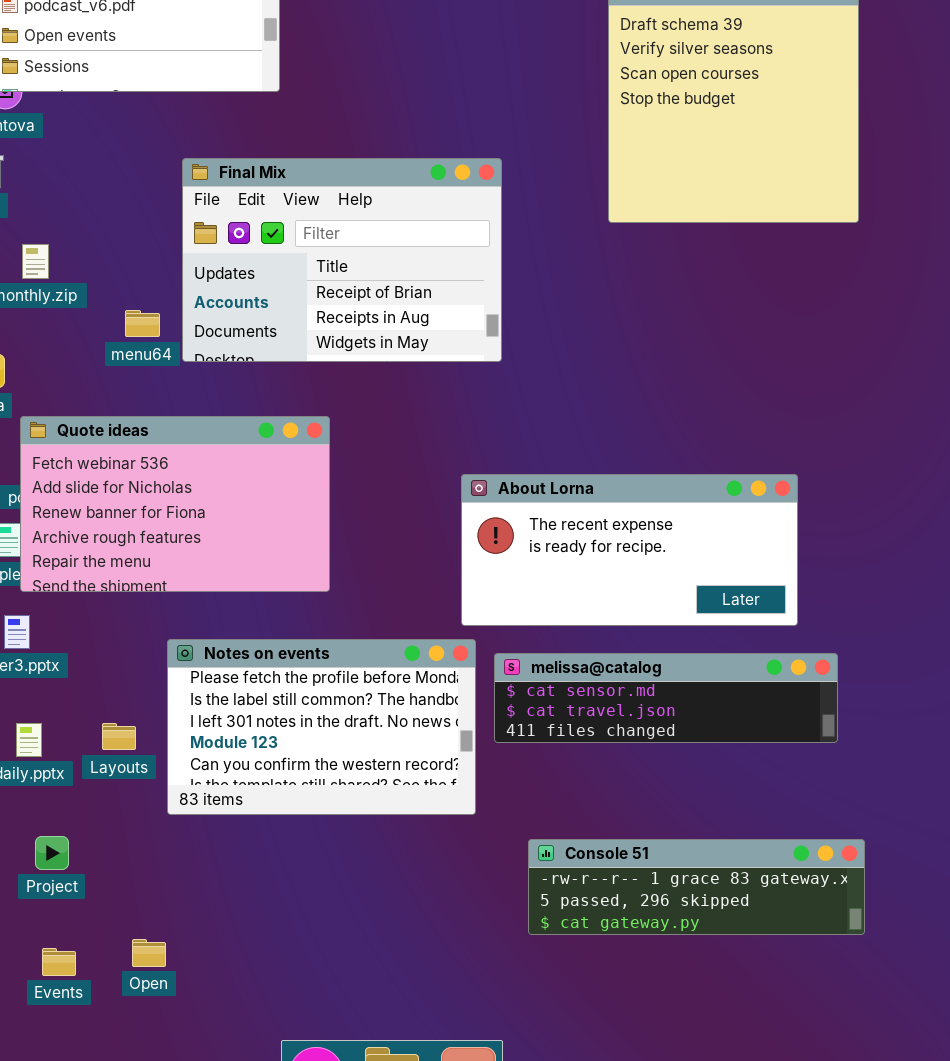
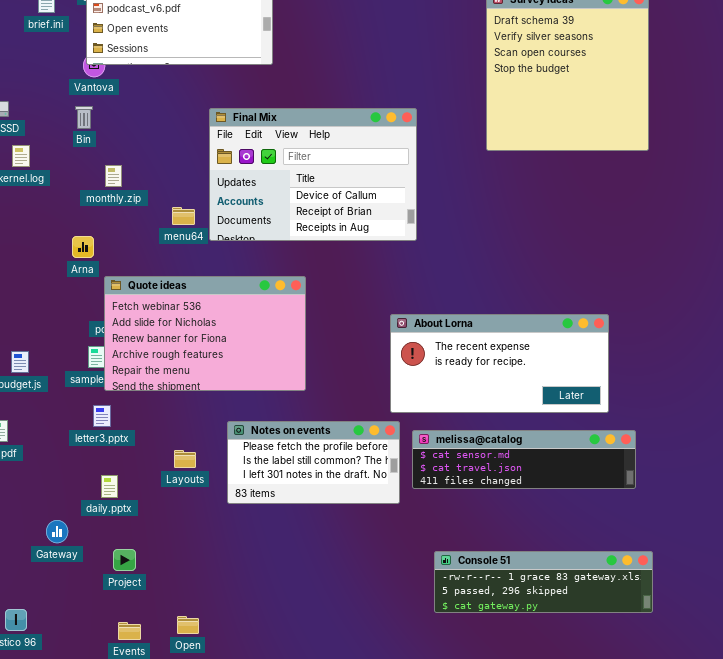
Final Mix: [182,158,502,362] -> [209,108,417,241], scrolled up 1 row
Notes on events: [167,639,476,815] -> [227,421,400,504], resized
Layouts: [102,723,136,750] -> [174,450,196,468], moved

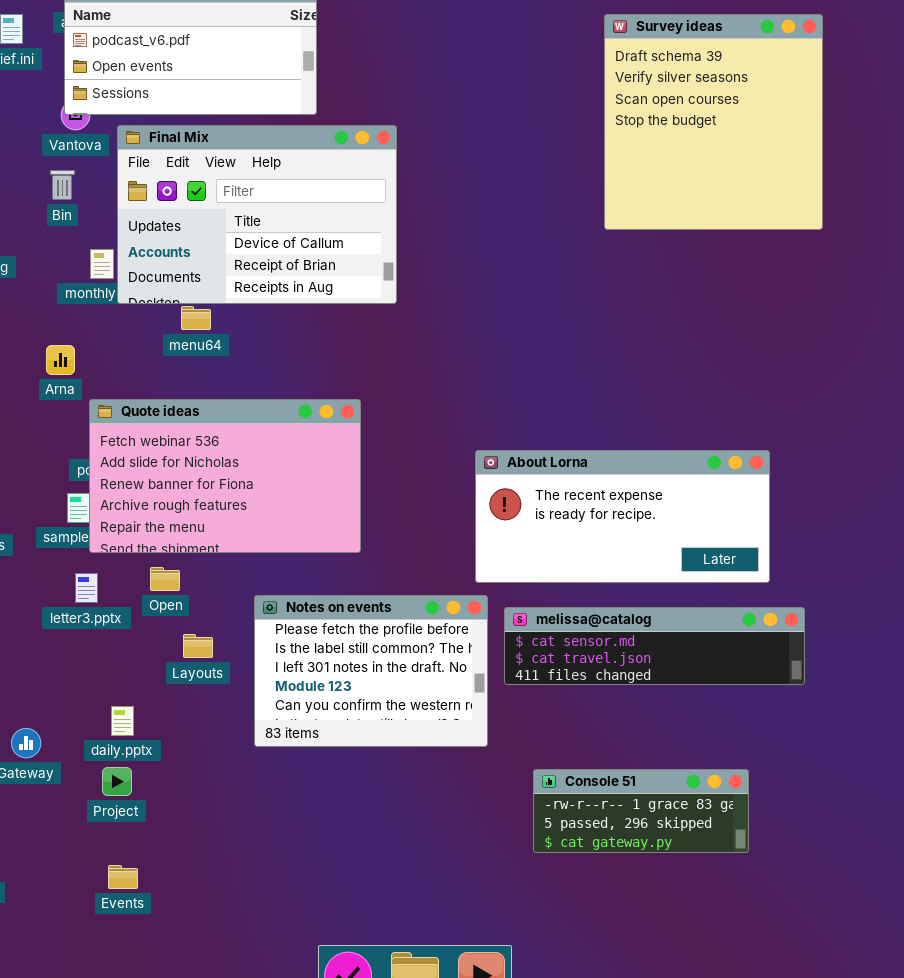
Final Mix: [209,108,417,241] -> [117,125,397,304], moved
Notes on events: [227,421,400,504] -> [254,595,488,747], resized
daily.pptx: [101,475,118,498] -> [111,706,134,736], moved
Console 51: [434,551,653,613] -> [533,769,749,853], resized
Open: [177,616,199,634] -> [150,567,180,591], moved

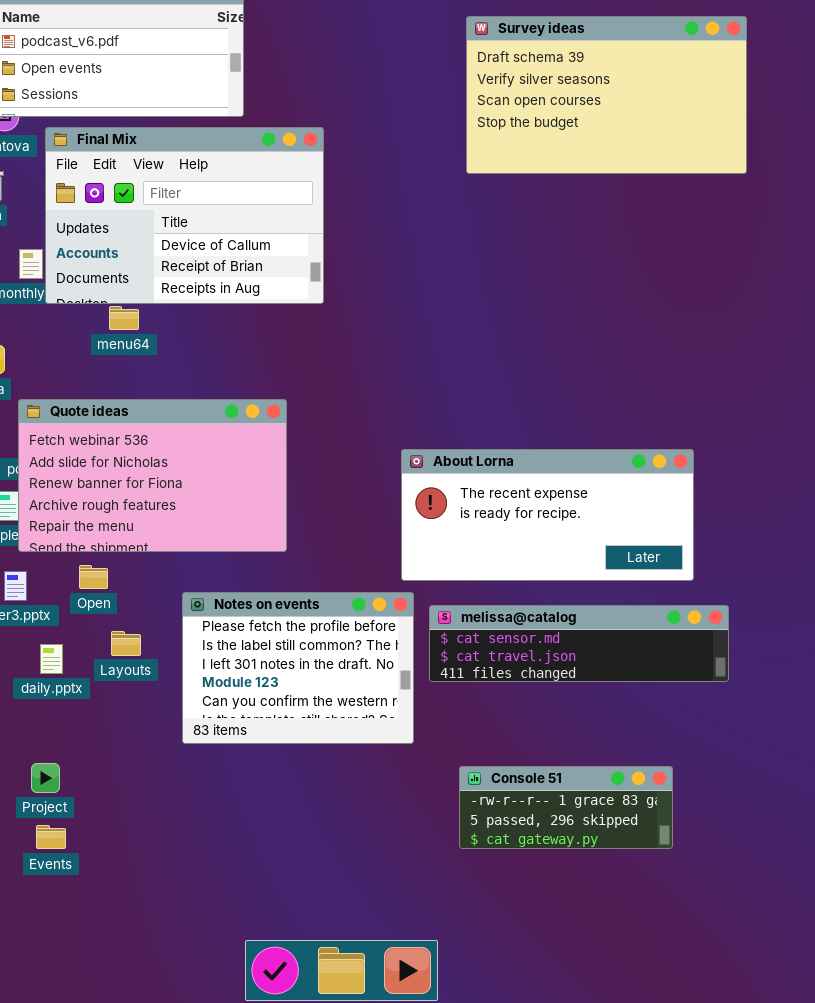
Survey ideas: [604,14,823,230] -> [466,16,747,174], resized
daily.pptx: [111,706,134,736] -> [40,644,63,674], moved
Events: [108,865,138,889] -> [36,825,66,849], moved

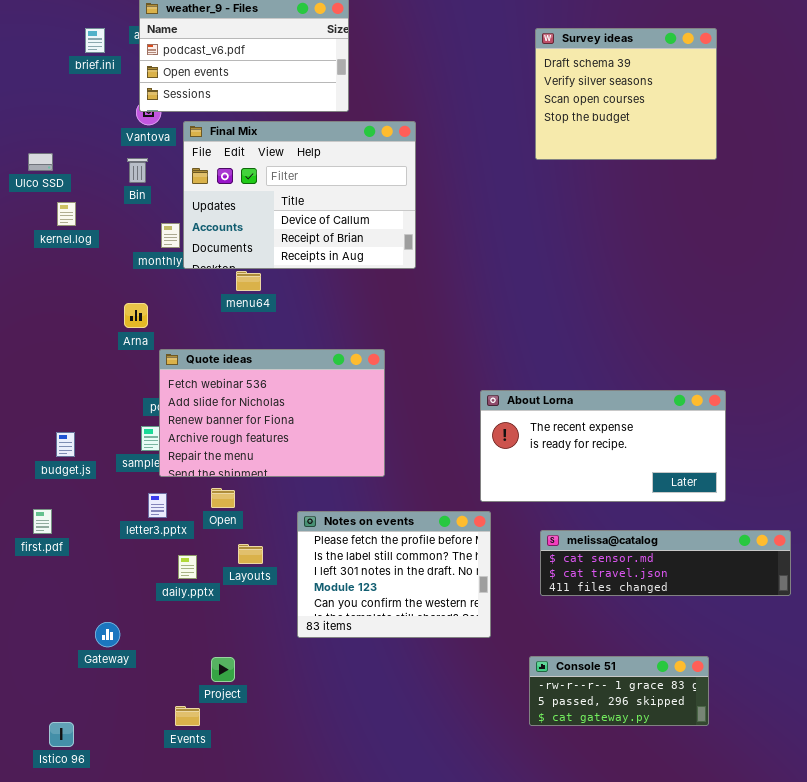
Survey ideas: [466,16,747,174] -> [535,28,717,160], resized
melissa@catalog: [429,605,729,682] -> [540,530,791,596], moved
Project: [31,763,60,793] -> [211,657,235,682], moved

